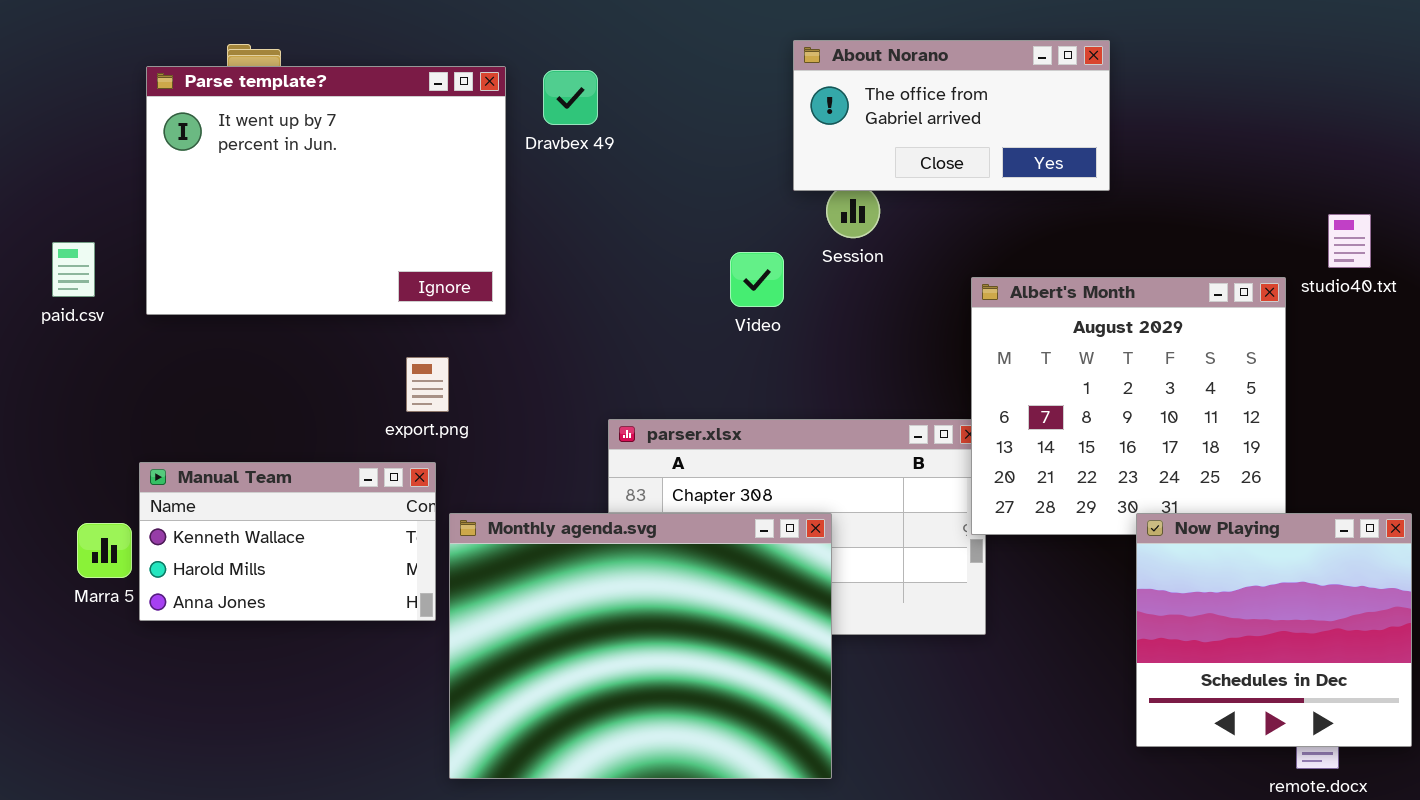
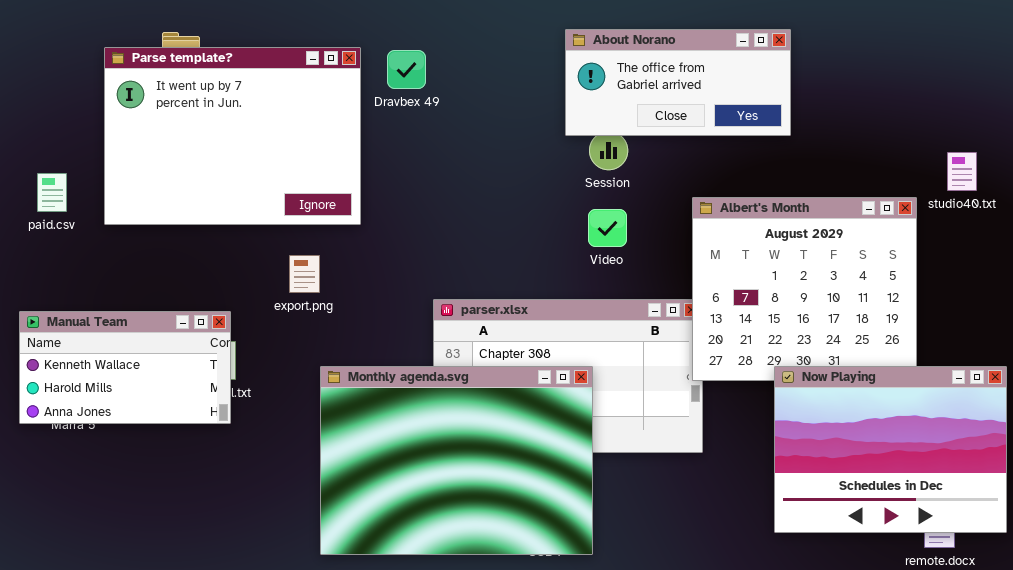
Video: [730,252,784,307] -> [588,209,627,247], moved
Manual Team: [139,462,436,621] -> [19,311,231,424], moved
Now Playing: [1136,513,1412,747] -> [774,366,1007,533], resized

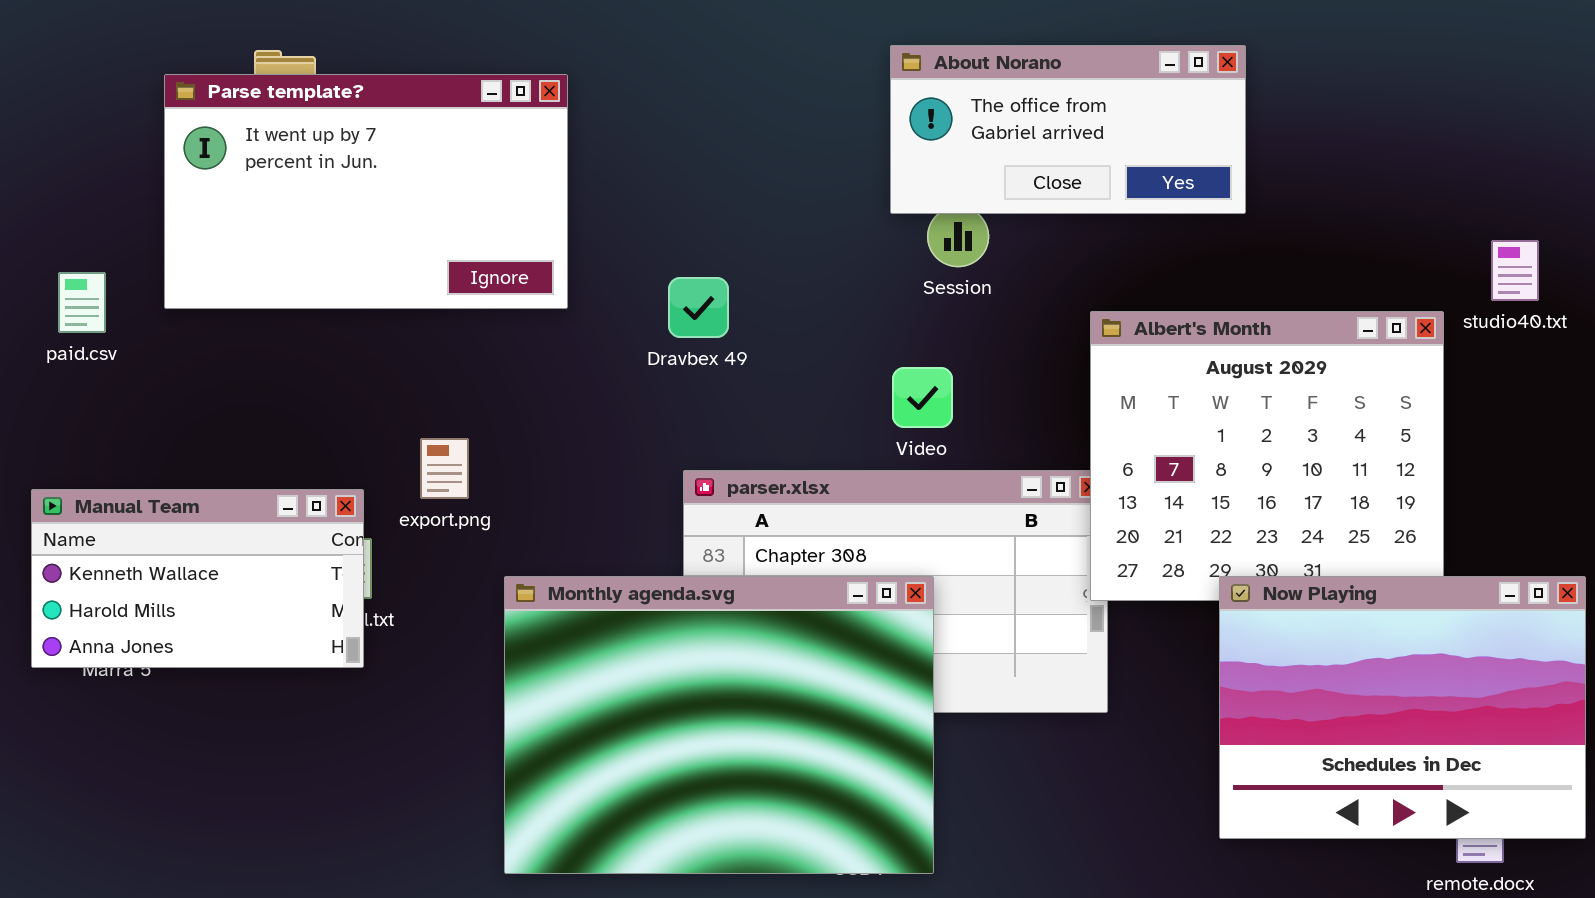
Parse template?: [104,47,361,225] -> [164,74,568,309], resized
Dravbex 49: [387,50,426,89] -> [668,277,729,338], moved
Video: [588,209,627,247] -> [892,367,953,428], moved
export.png: [289,255,320,293] -> [420,438,469,499], moved

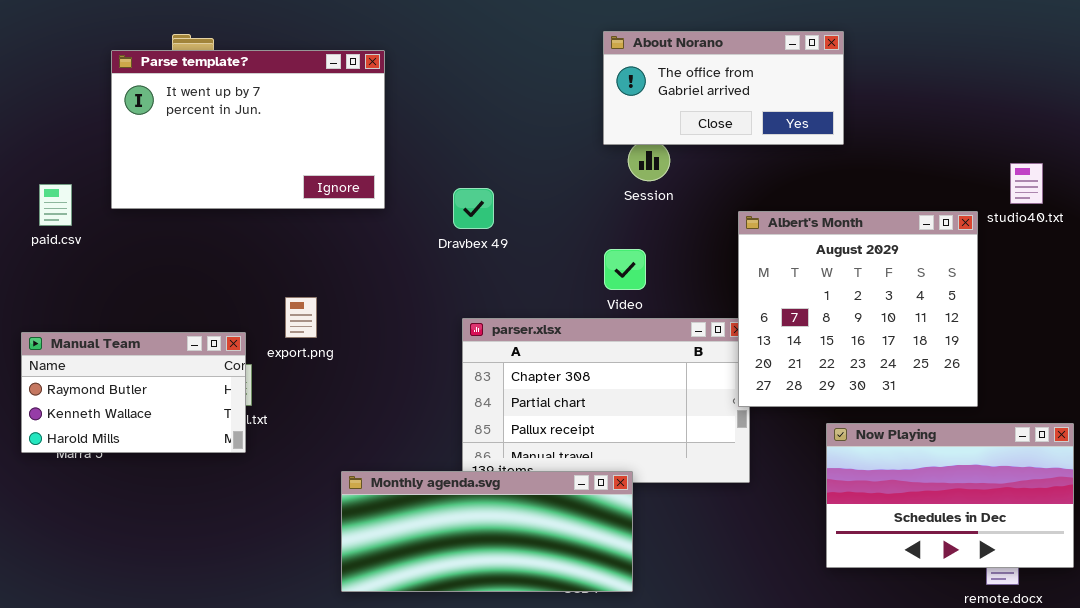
Manual Team: [31,489,364,668] -> [21,332,246,453], scrolled up 1 row
Monthly agenda.svg: [504,576,934,874] -> [341,471,633,592], resized
Now Playing: [1219,576,1586,839] -> [826,423,1074,568], resized

